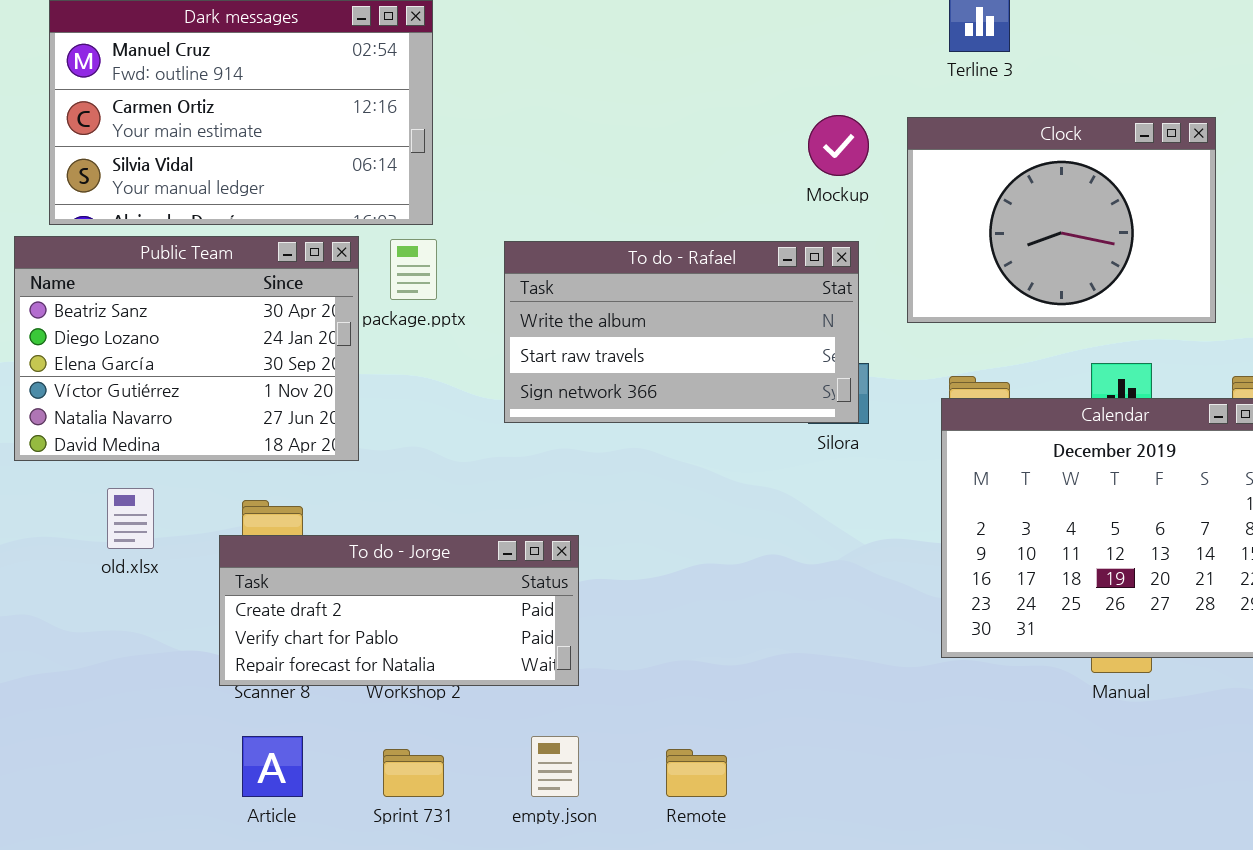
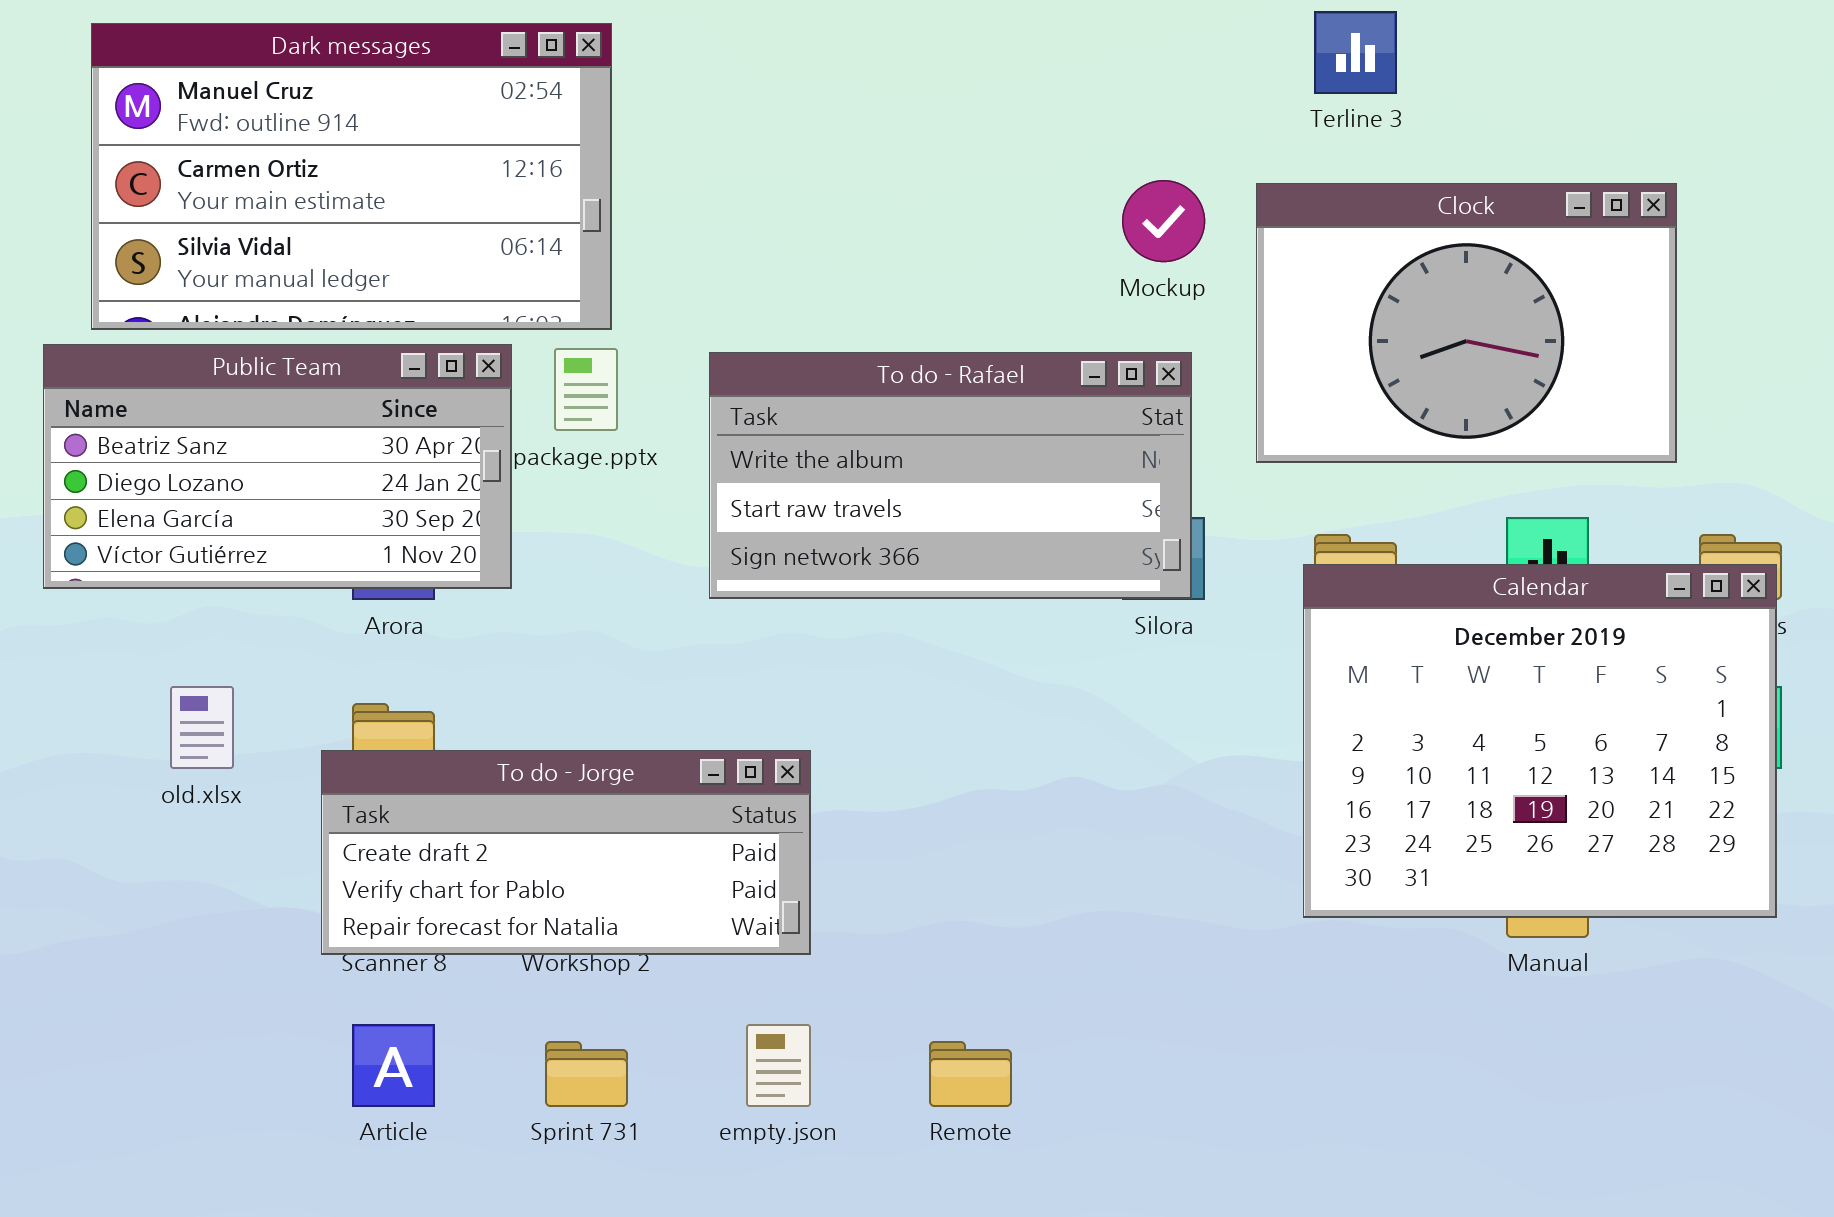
Public Team: [14,236,359,461] -> [43,344,512,589], resized

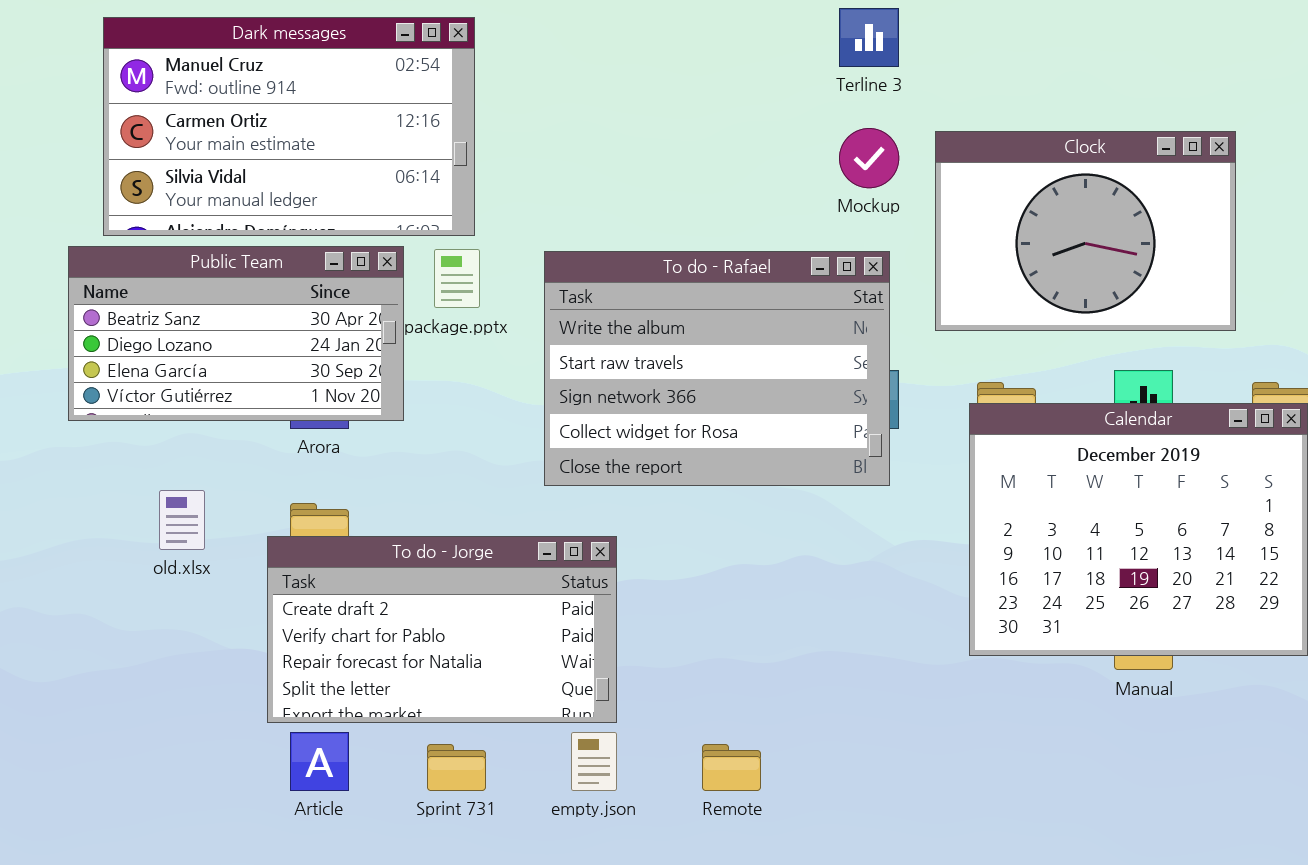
Terline 3: [1314,11,1397,94] -> [839,8,899,67], moved
To do - Rafael: [709,352,1192,599] -> [544,251,890,486], resized
To do - Jorge: [321,750,811,955] -> [267,536,617,723], resized

